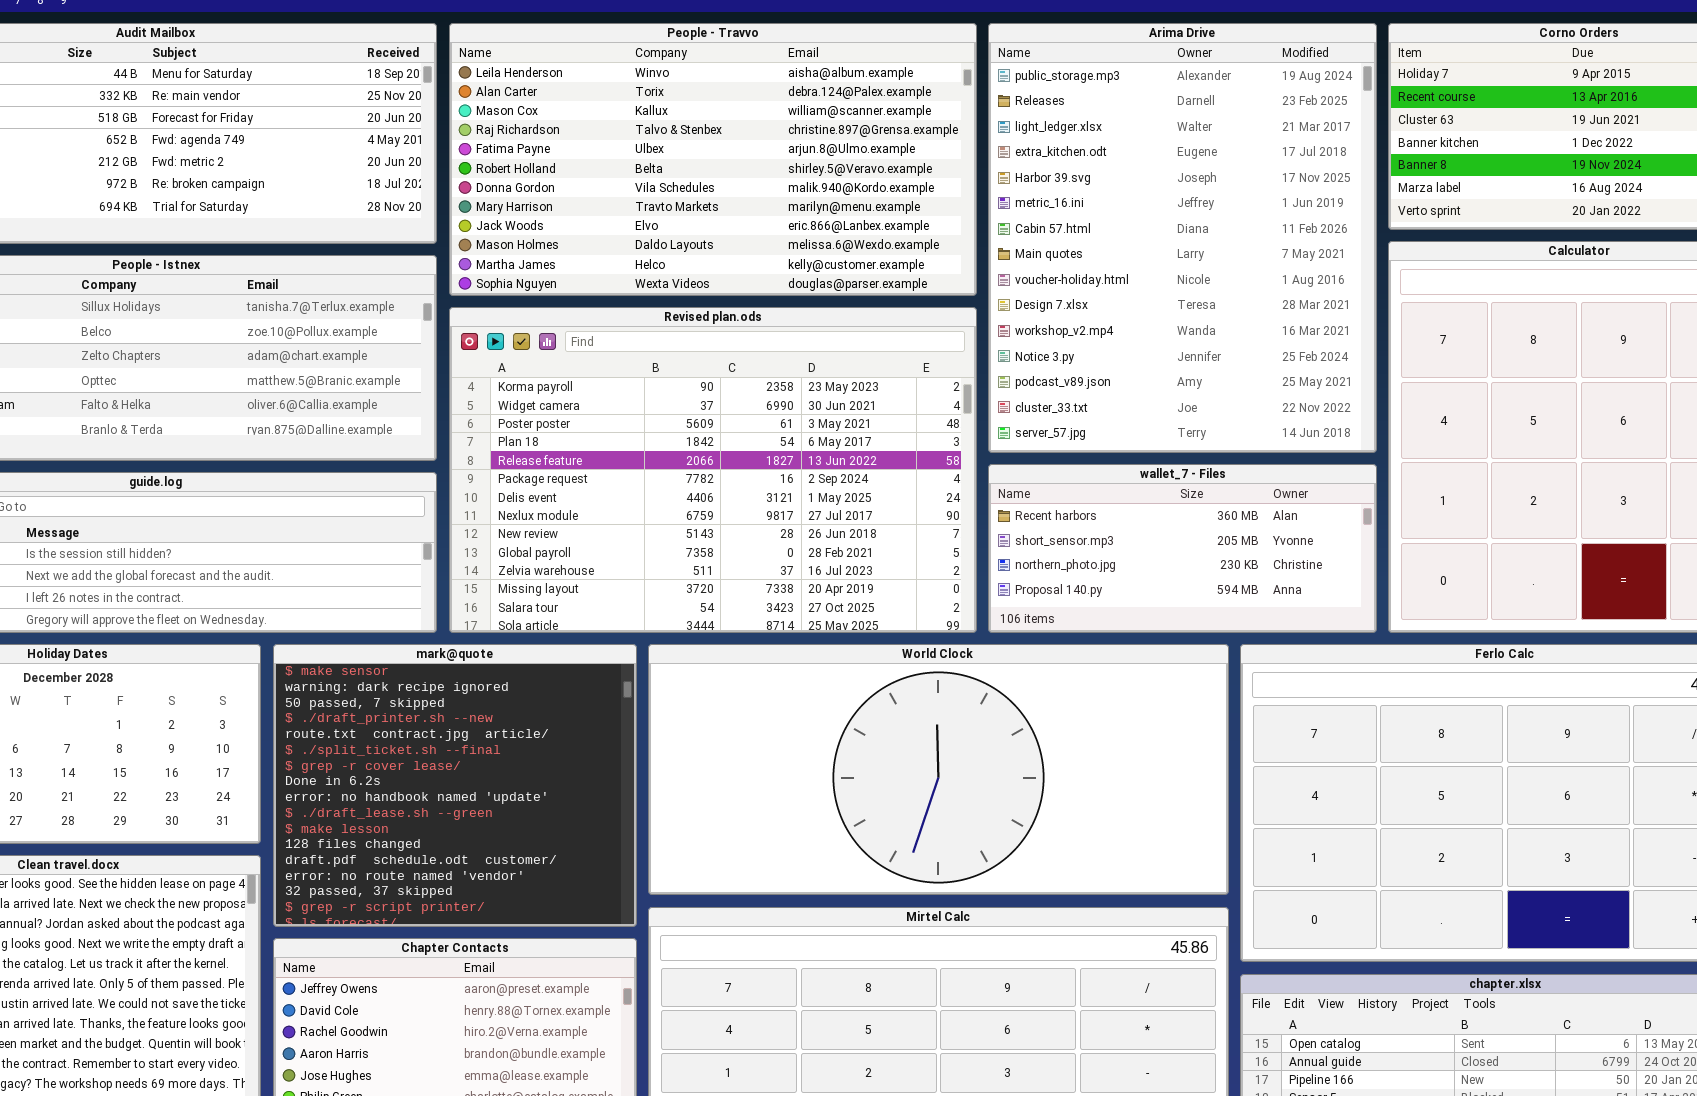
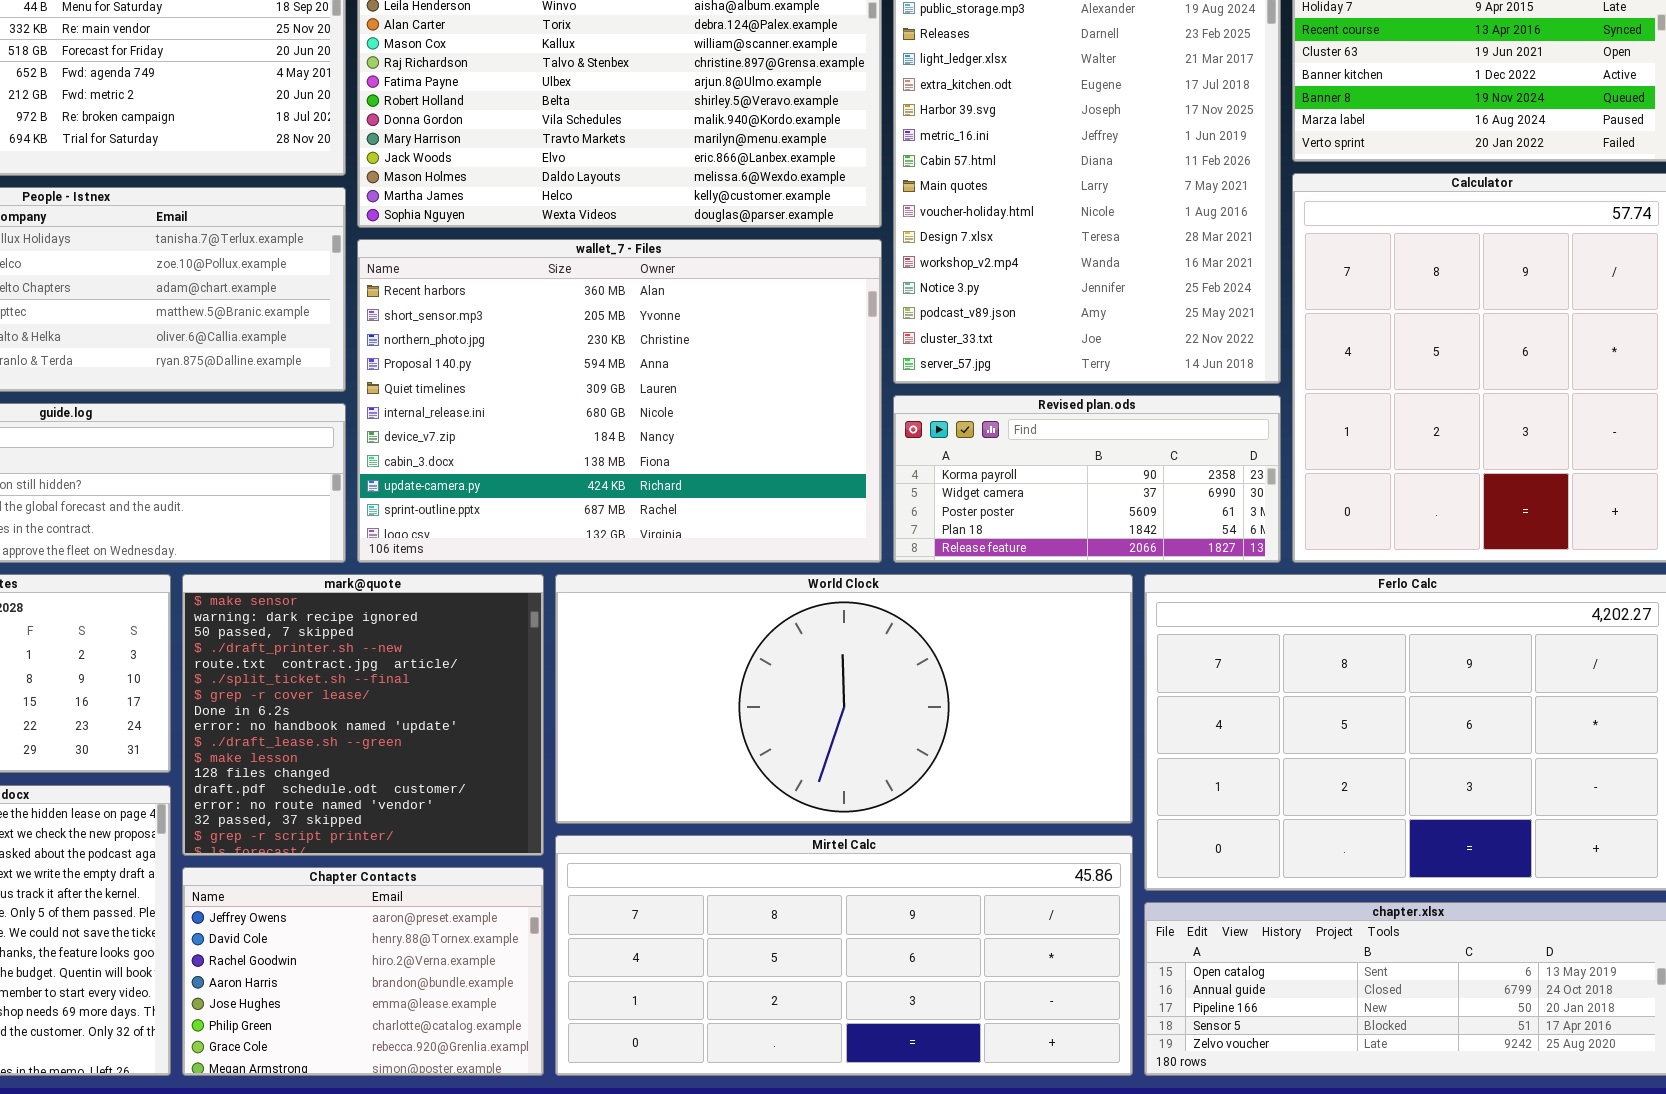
Revised plan.ods: [449,307,977,633] -> [893,395,1281,563], moved, resized
wallet_7 - Files: [988,464,1377,633] -> [357,239,882,563], moved, resized

